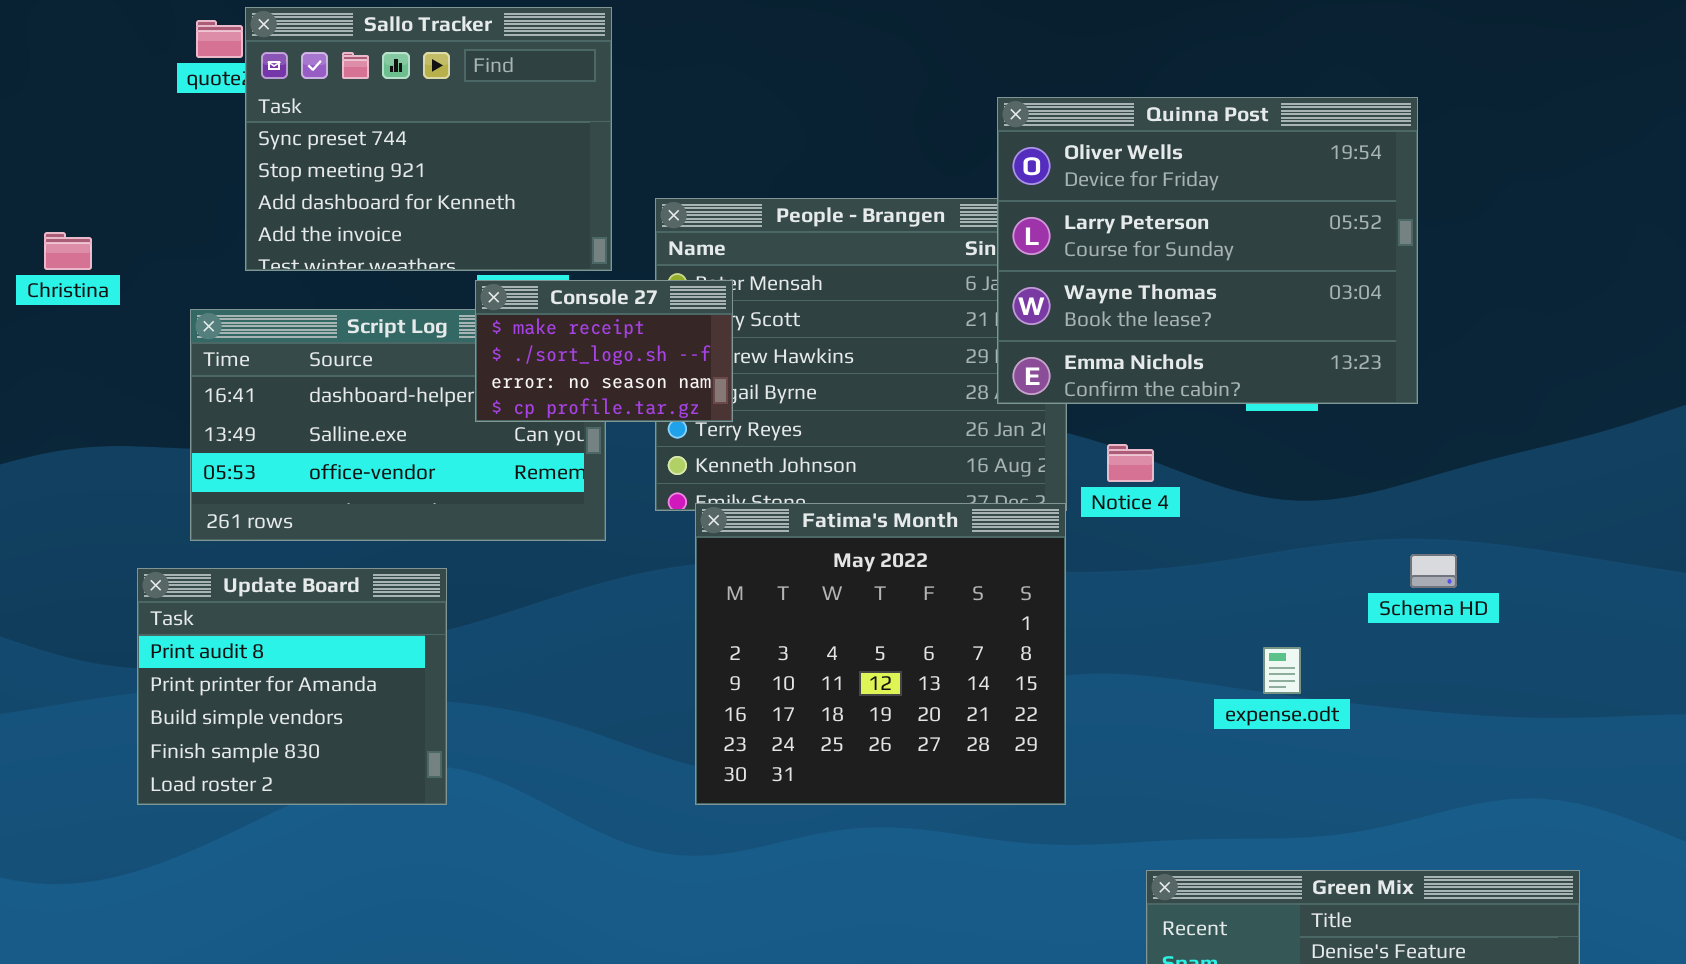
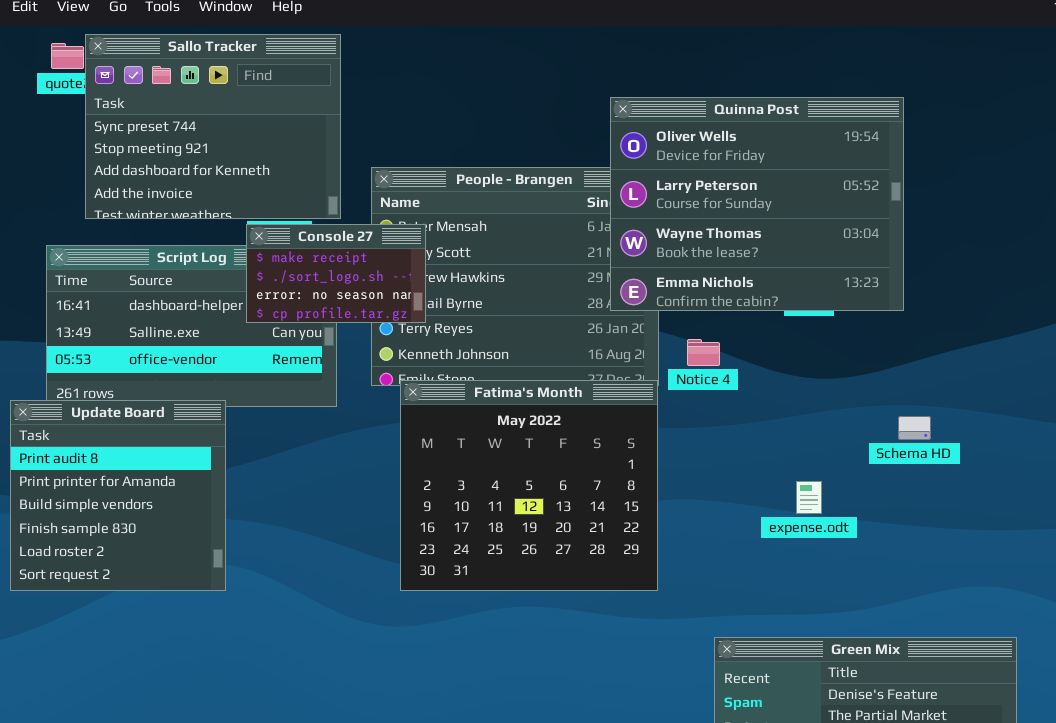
Update Board: [137,568,447,805] -> [10,400,226,591], resized

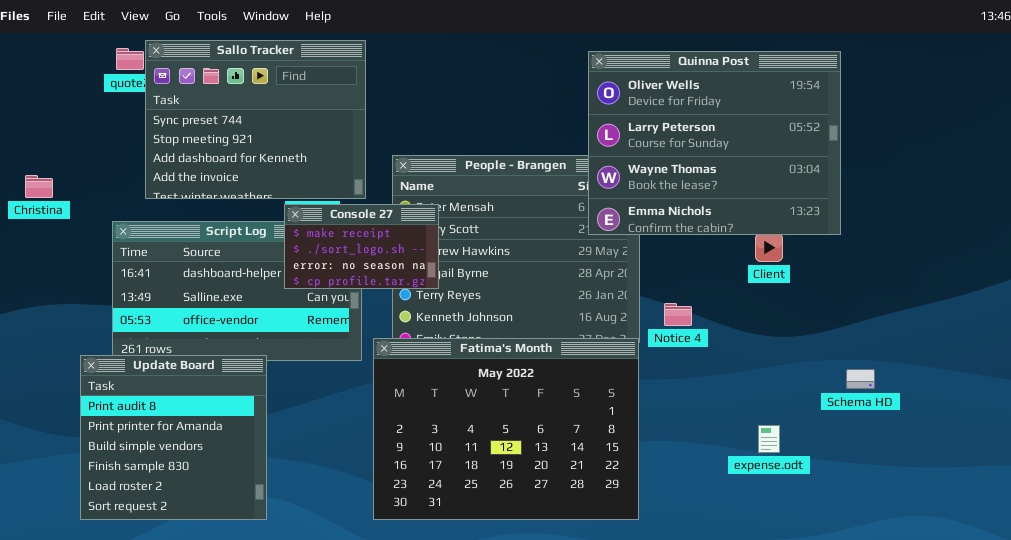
Quinna Post: [610,97,904,311] -> [588,51,841,235], moved
Fatima's Month: [400,380,658,591] -> [373,338,639,520], resized

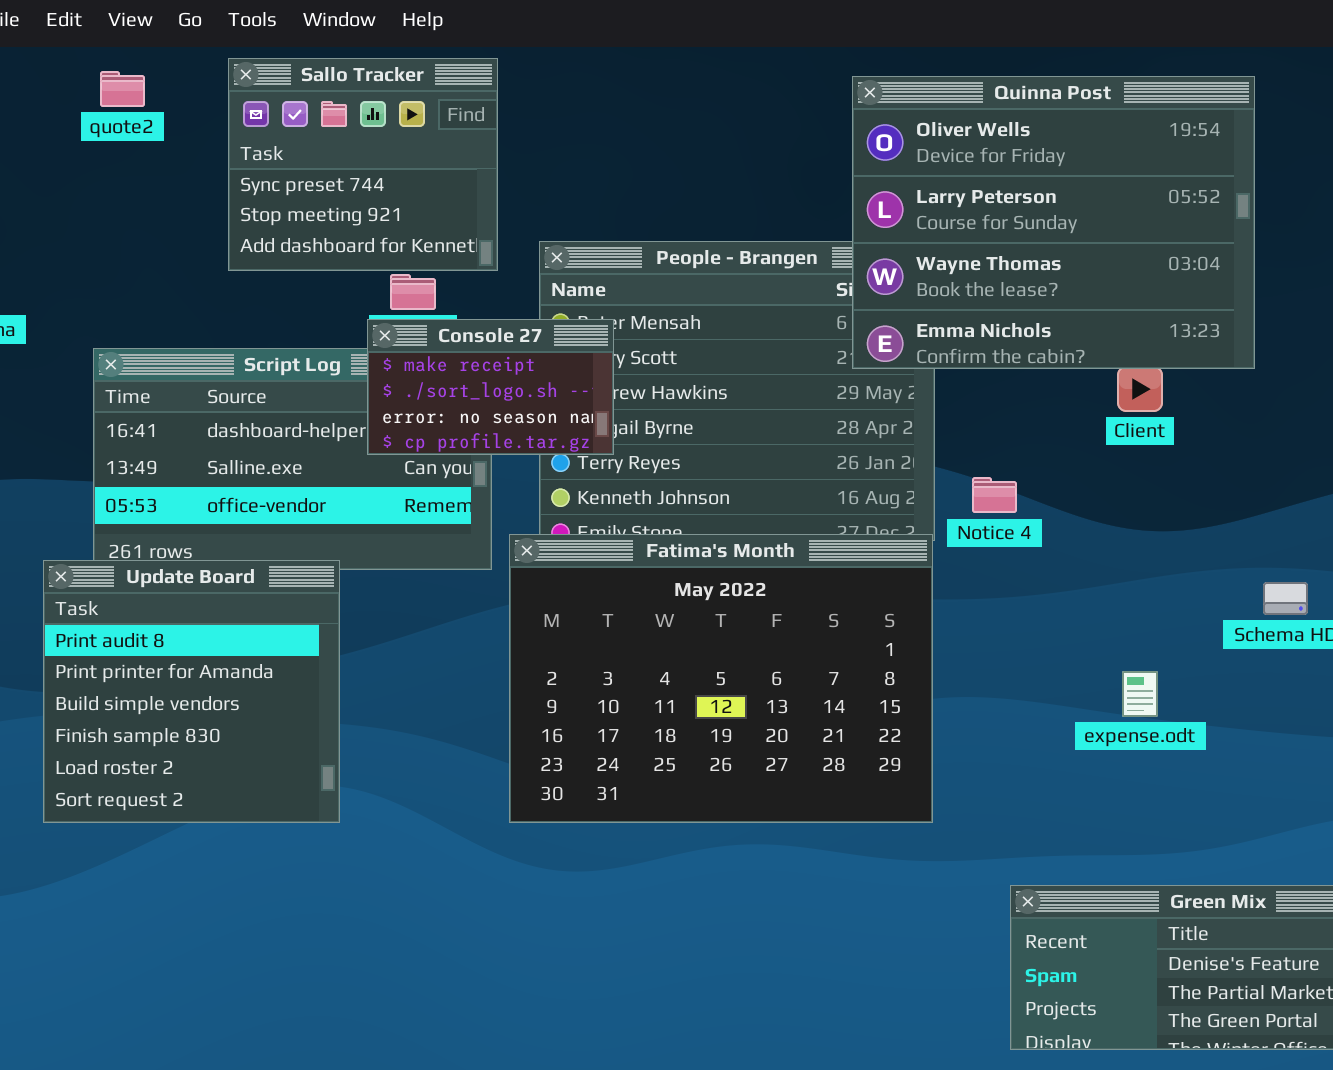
Sallo Tracker: [145,40,366,199] -> [228,58,498,271], resized

